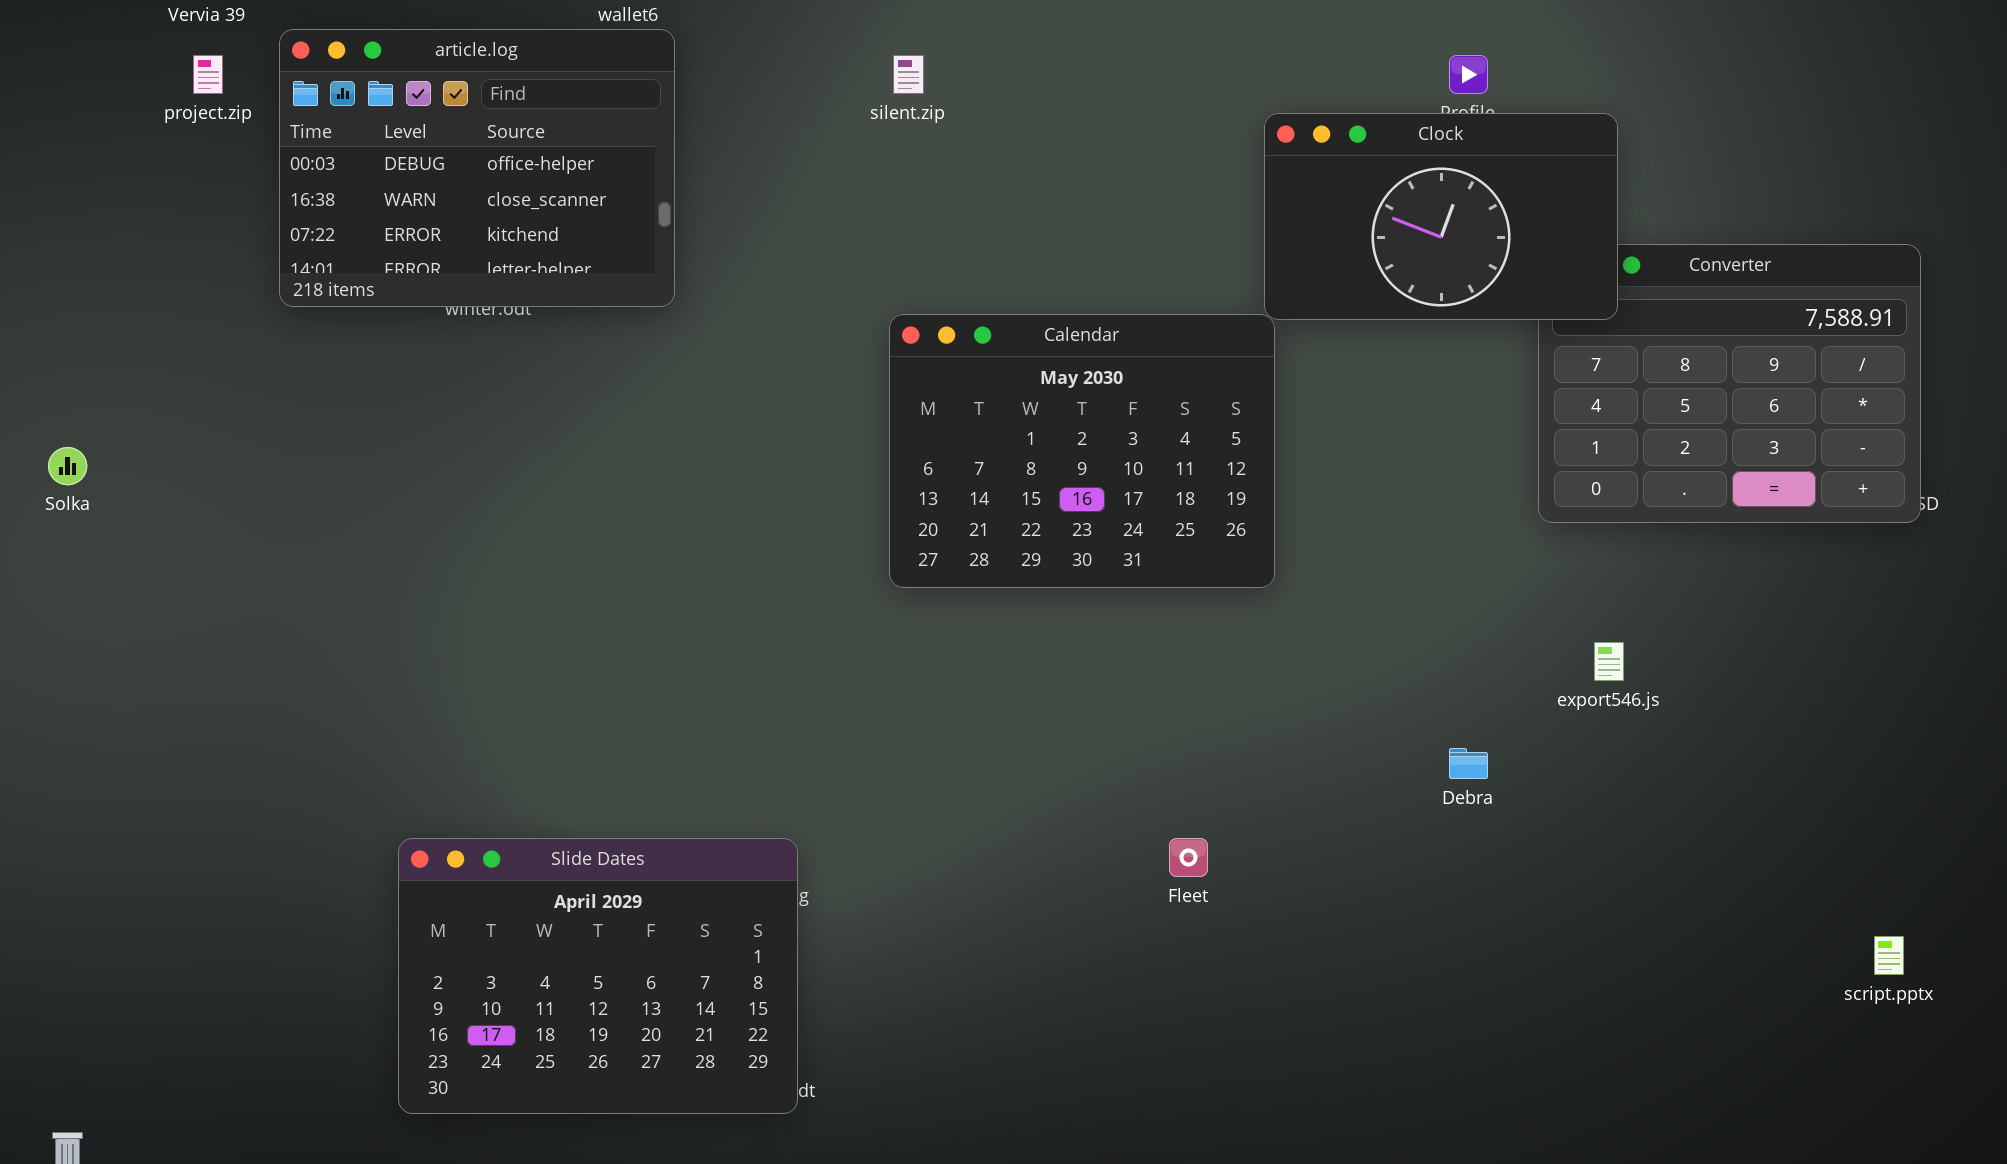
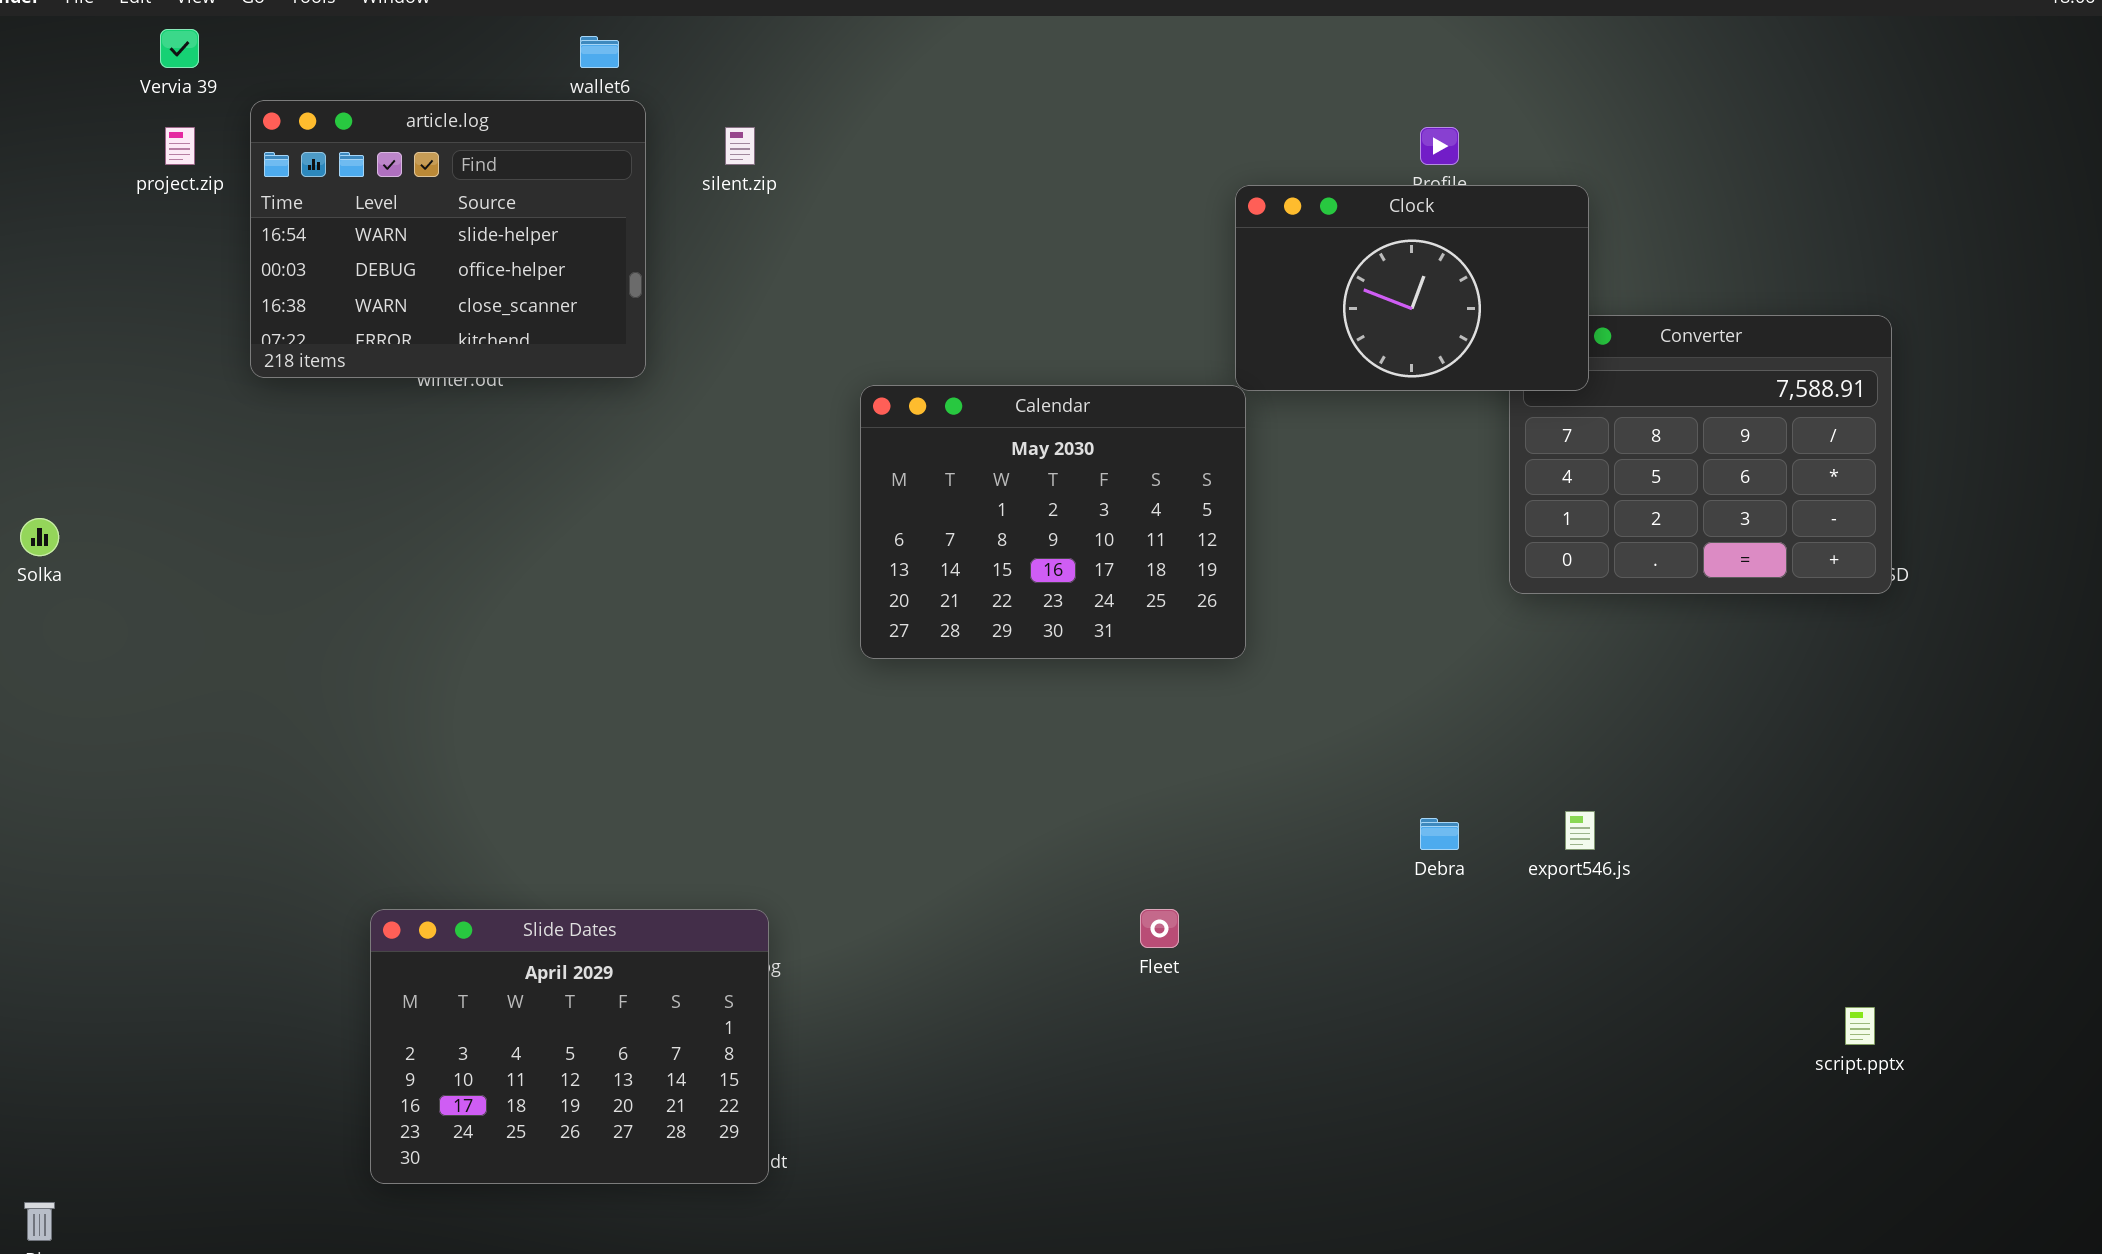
article.log: [279,29,675,307] -> [250,100,646,378], scrolled up 1 row
silent.zip: [893,55,924,94] -> [725,127,755,165], moved
export546.js: [1594,642,1624,681] -> [1565,811,1595,850], moved

